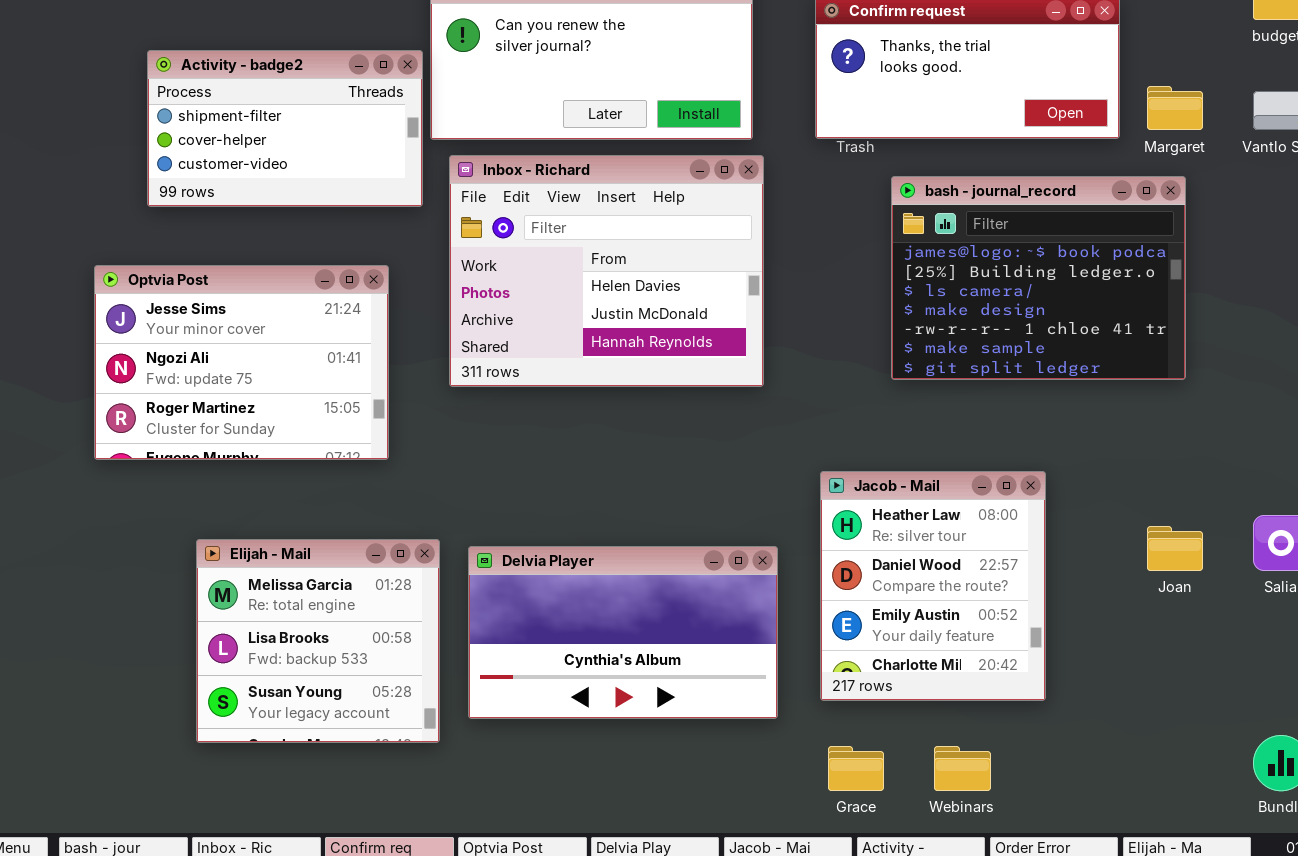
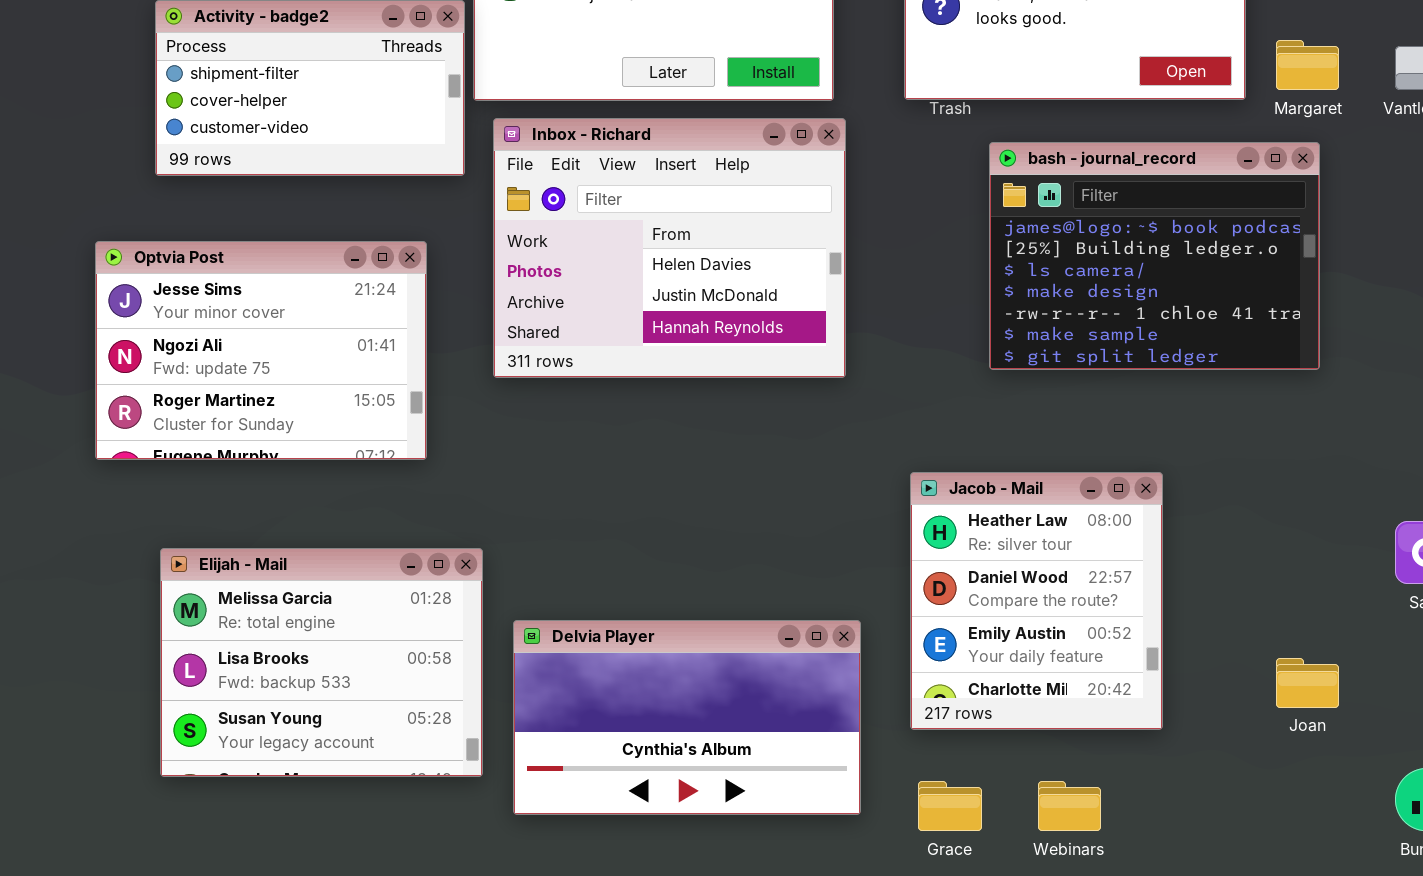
Joan: [1147,526,1203,571] -> [1276,658,1339,708], moved
Elijah - Mail: [196,539,440,743] -> [160,548,483,777], resized
Delvia Player: [468,546,778,719] -> [513,620,861,815], moved

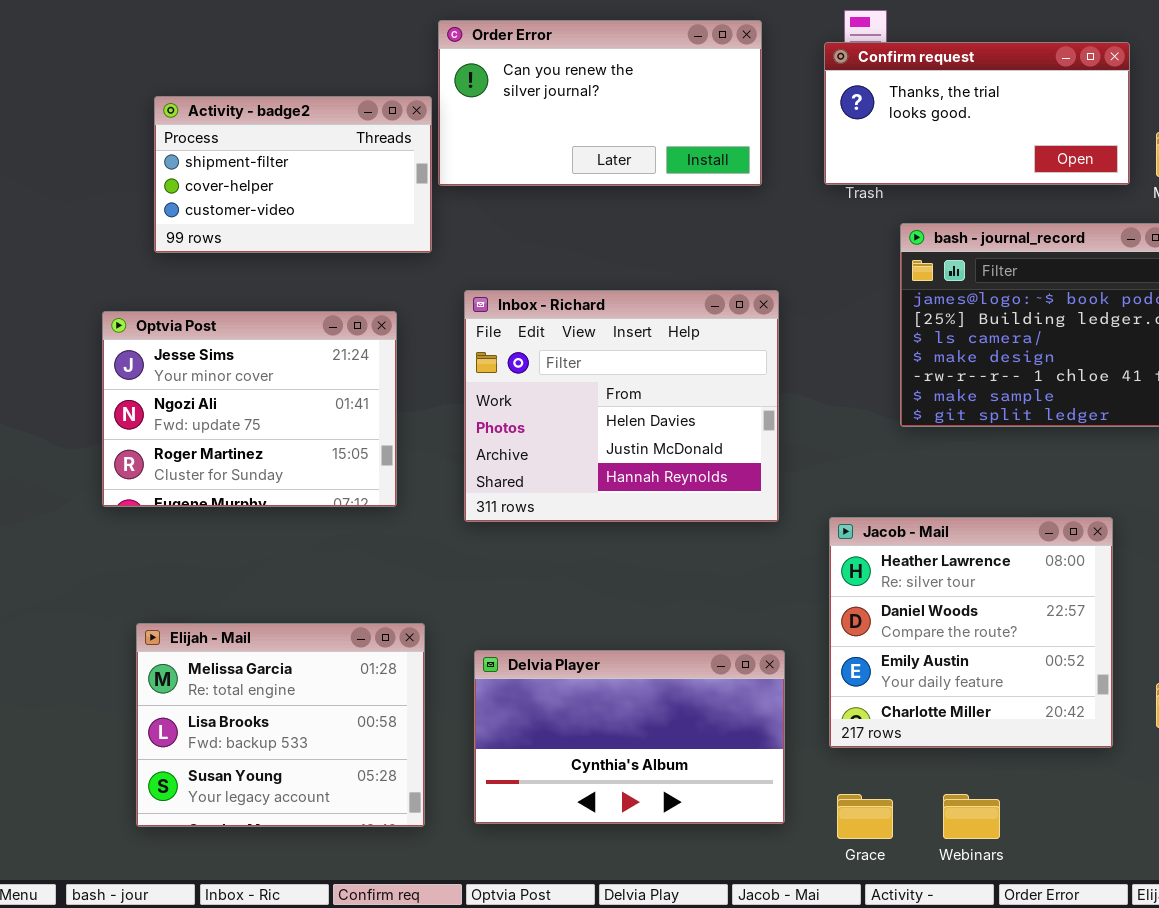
Inbox - Richard: [493,118,846,378] -> [464,290,779,522], moved
Jacob - Mail: [910,472,1163,730] -> [829,517,1113,748], resized
Elijah - Mail: [160,548,483,777] -> [136,623,425,827], moved

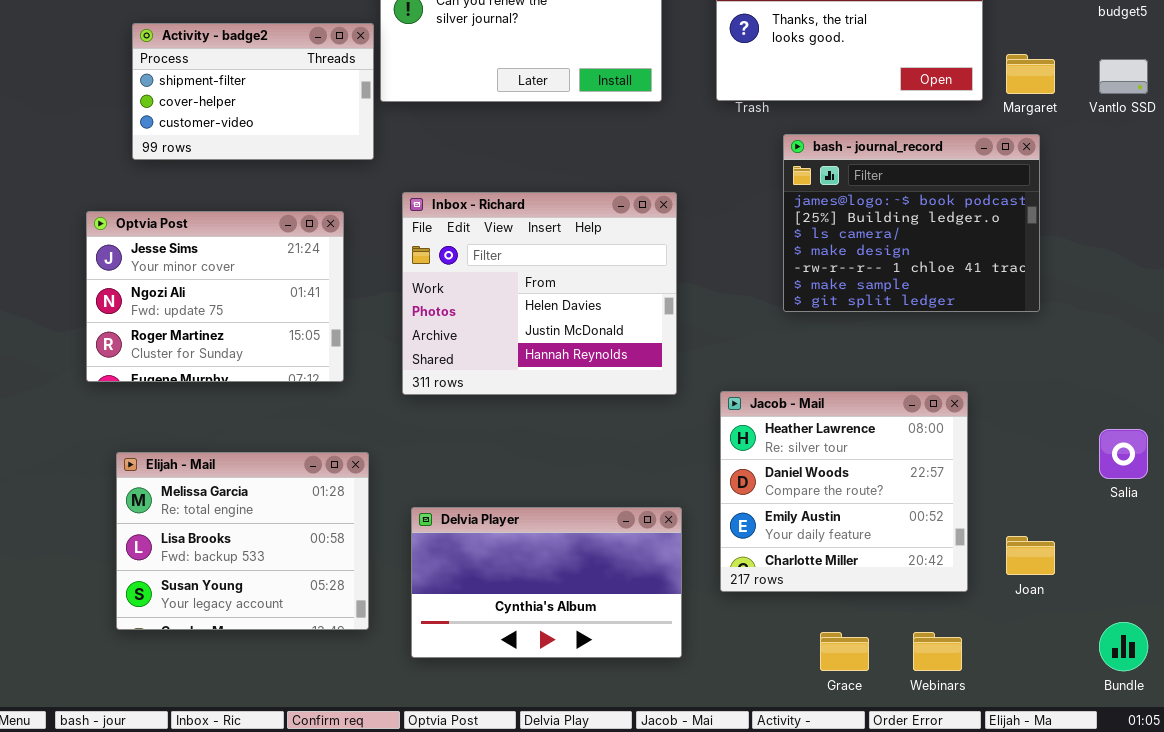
Elijah - Mail: [136,623,425,827] -> [116,452,369,630], moved
Grace: [837,794,893,839] -> [820,632,869,671], moved
Webinars: [943,794,1000,839] -> [913,632,962,671], moved

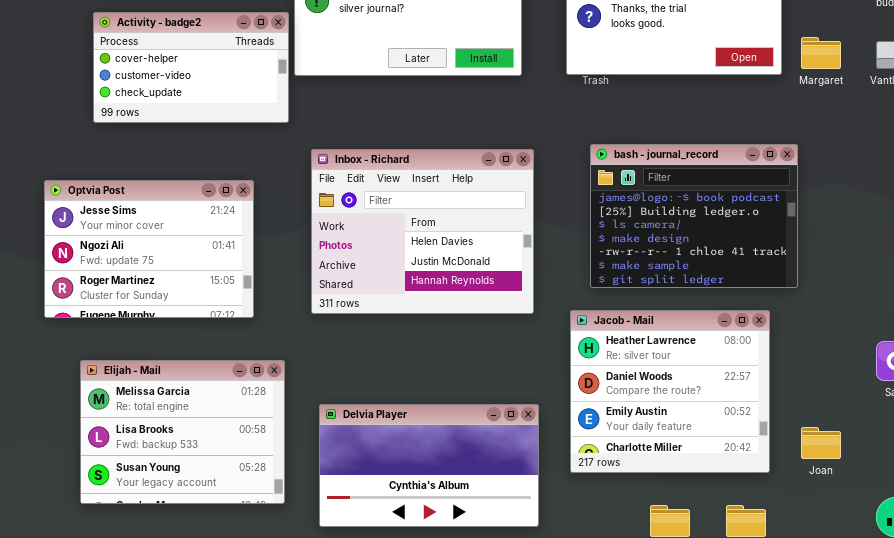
Activity - badge2: [132,23,374,160] -> [93,12,289,123], scrolled down 1 row
bash - journal_record: [783,134,1040,312] -> [590,144,798,288], moved
Optvia Post: [86,211,344,382] -> [44,180,254,318], moved

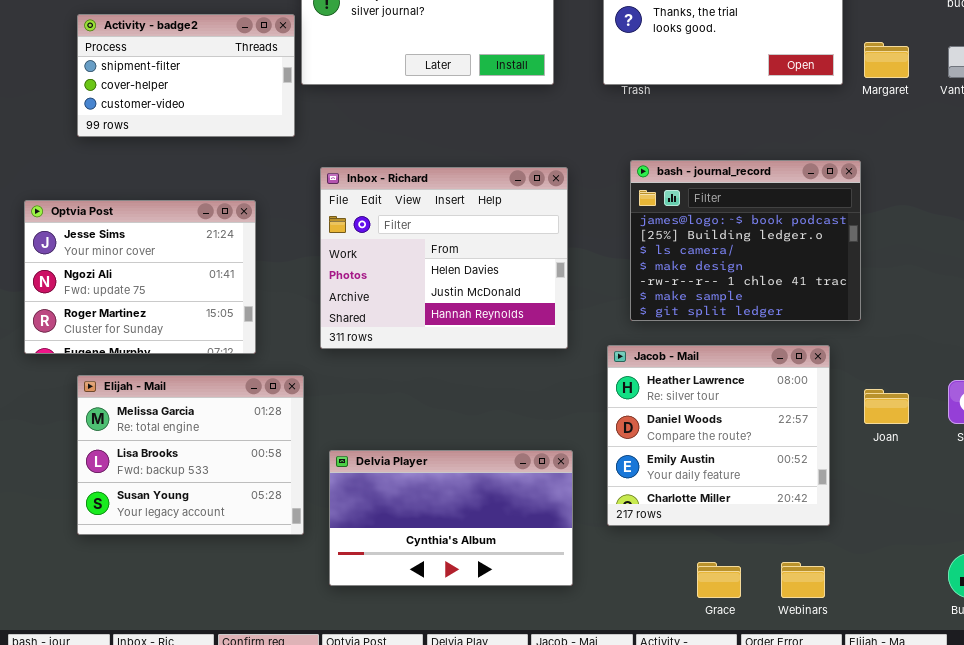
Activity - badge2: [93,12,289,123] -> [77,14,295,137], scrolled up 1 row
Elijah - Mail: [80,360,285,504] -> [77,375,304,535], moved
Joan: [801,427,841,459] -> [864,389,909,424], moved

